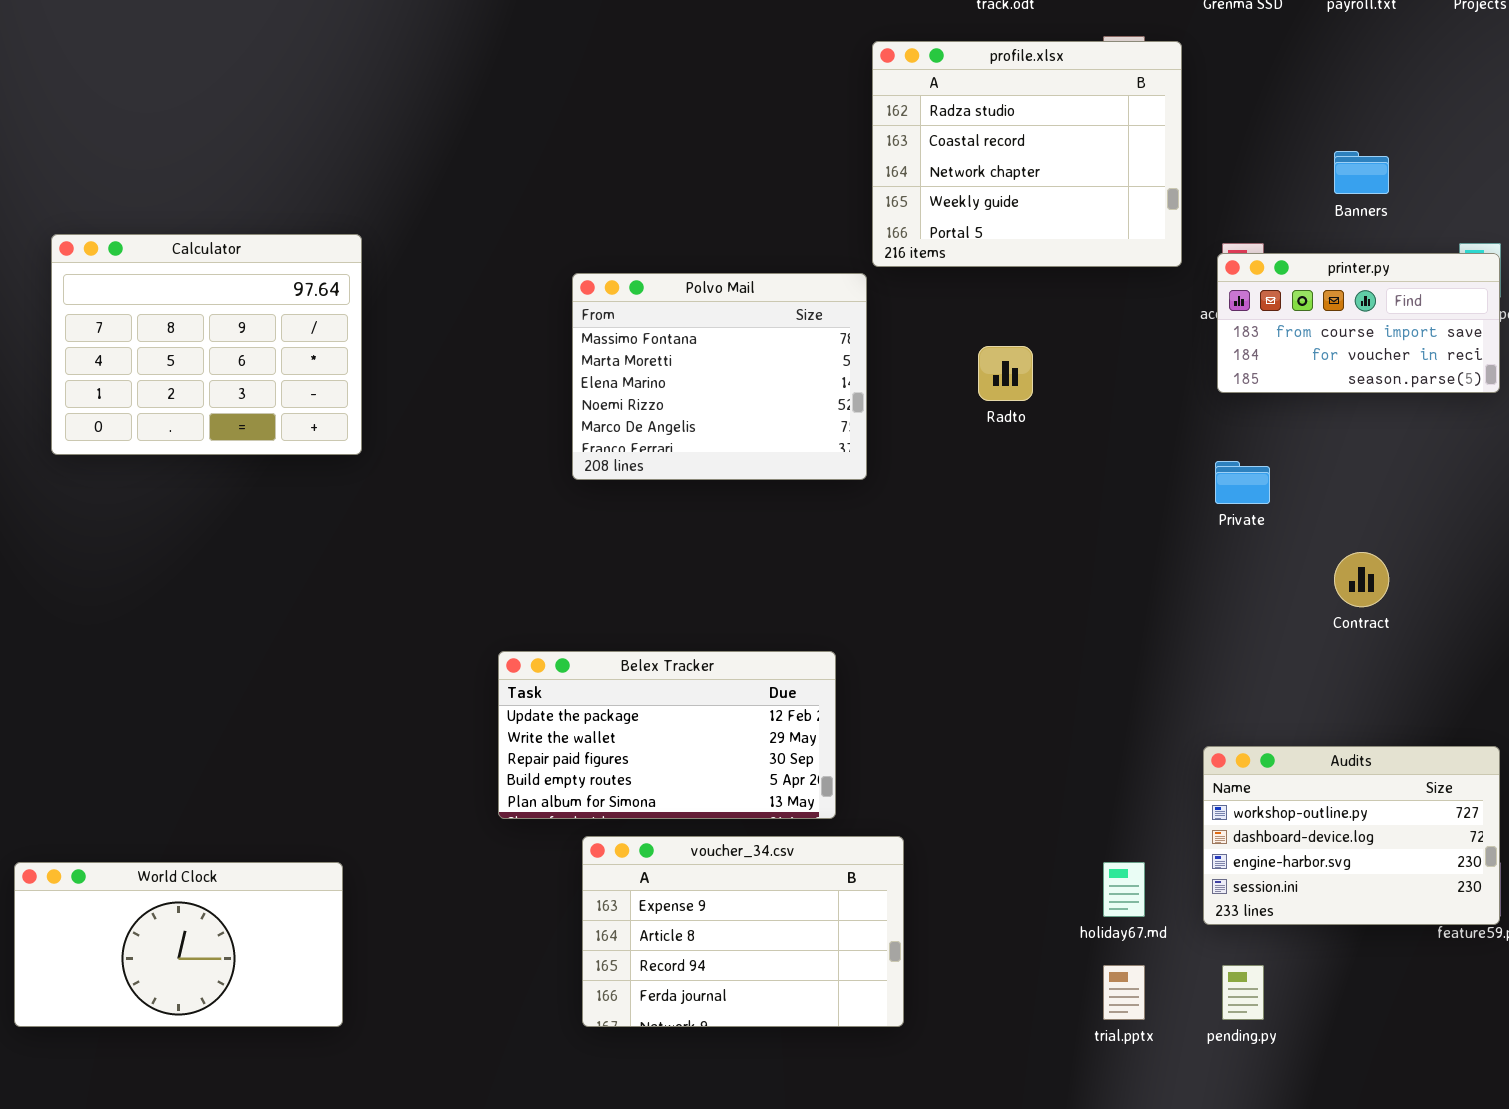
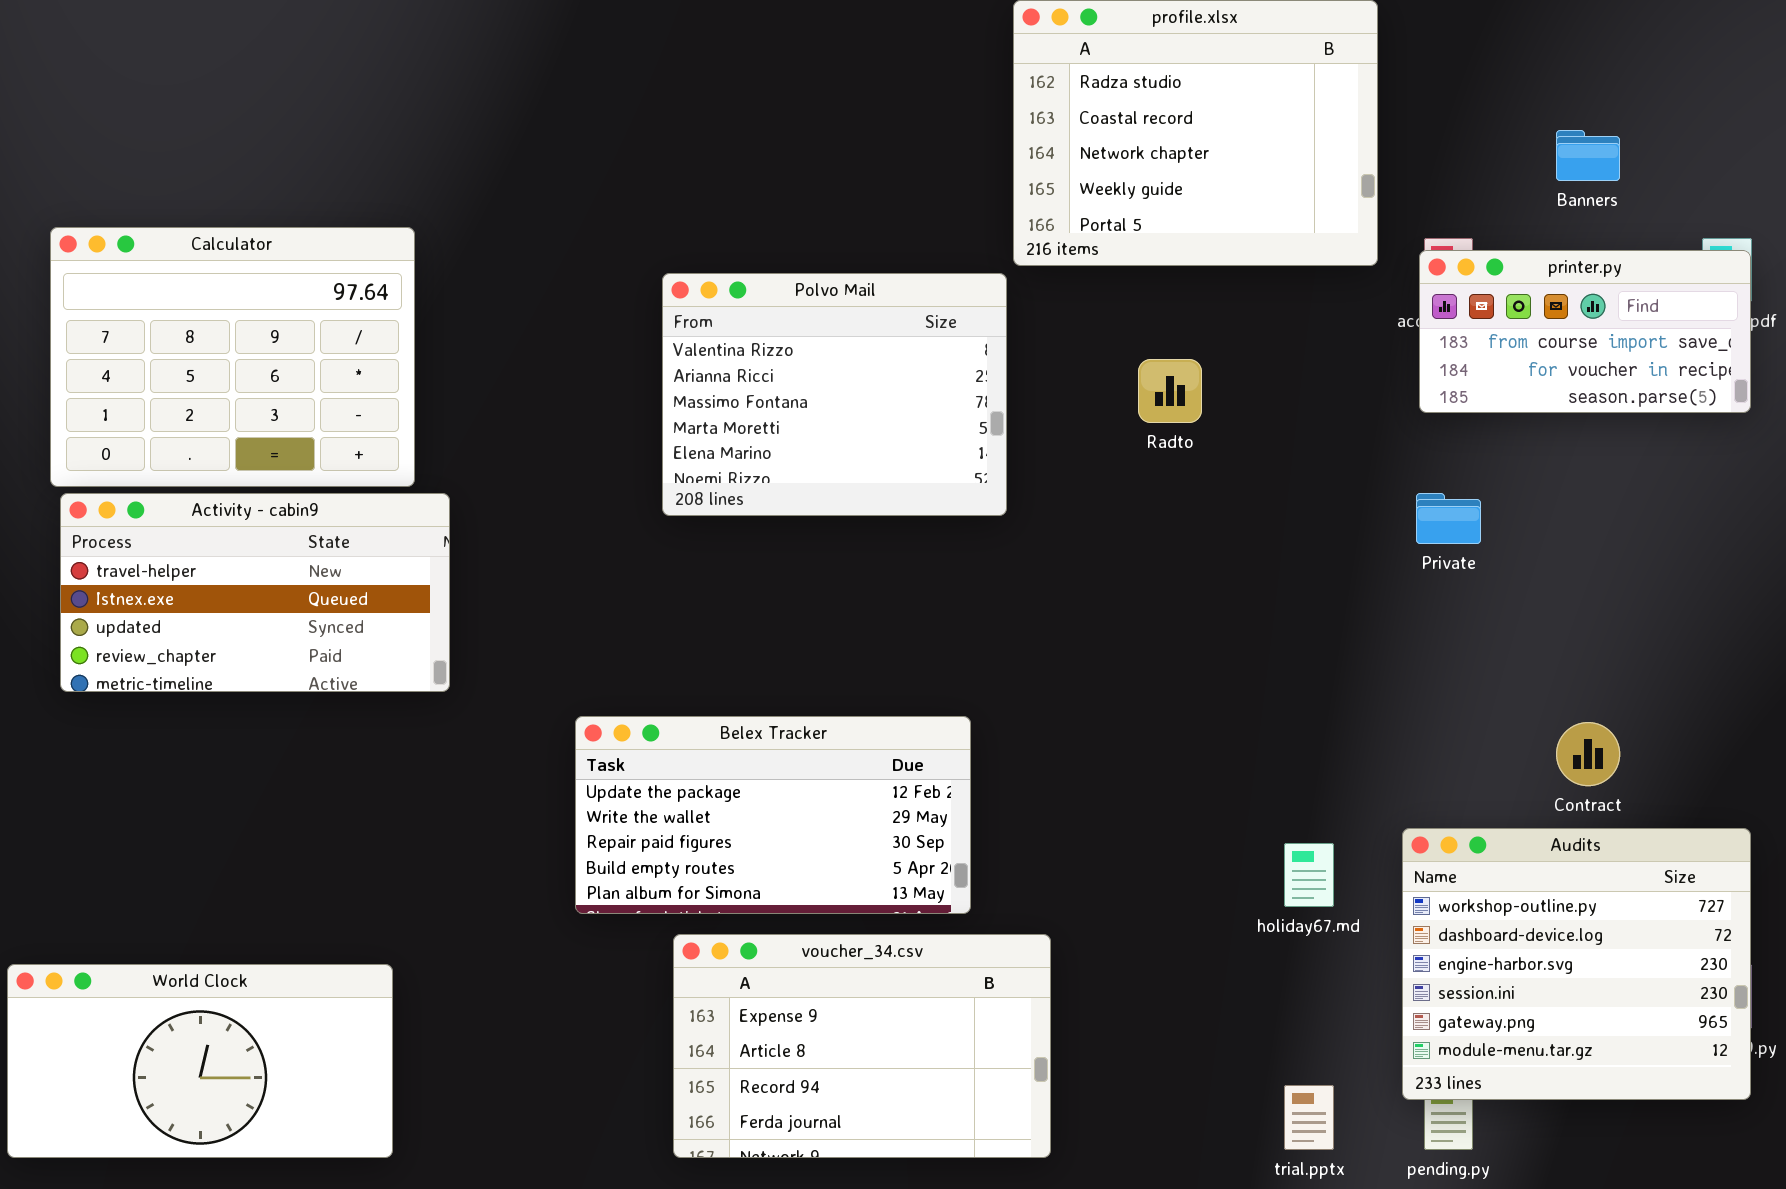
Polvo Mail: [572,273,867,480] -> [662,273,1007,516], scrolled up 2 rows
Activity - cabin9: none -> [60,493,450,692], opened
Contract: [1334,552,1389,607] -> [1556,722,1620,786], moved
Audits: [1203,746,1500,925] -> [1402,828,1751,1100], resized
holiday67.md: [1103,862,1145,917] -> [1284,843,1334,907], moved

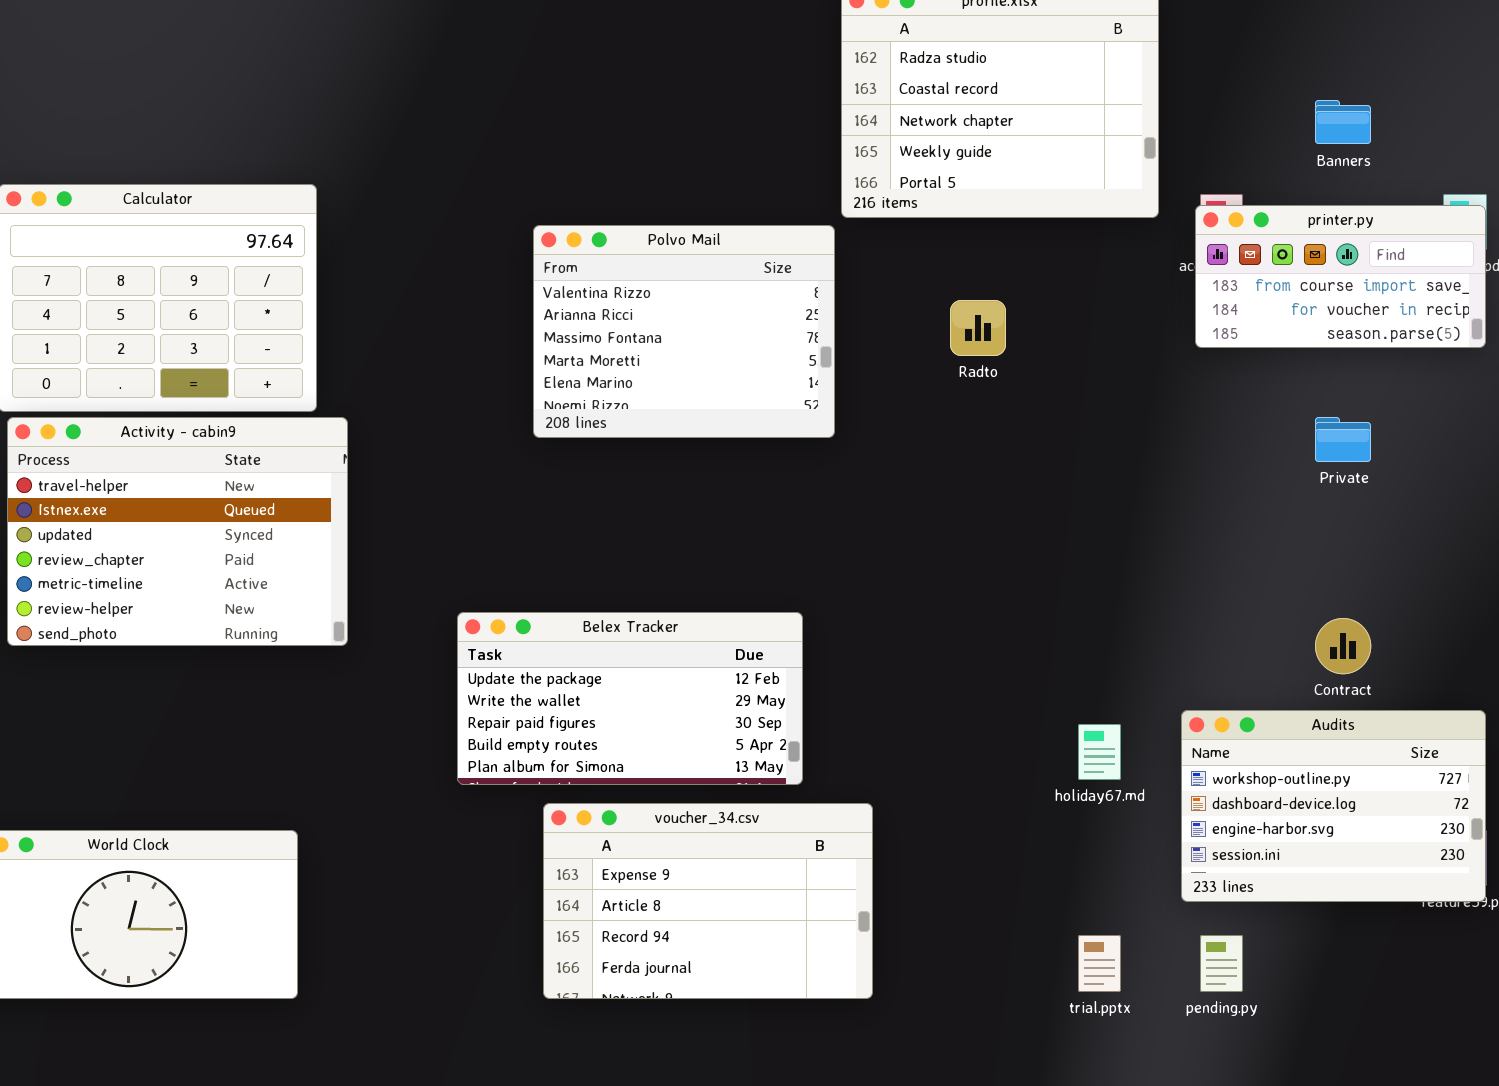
Activity - cabin9: [60,493,450,692] -> [7,417,348,646], resized
Private: [1416,493,1481,544] -> [1315,417,1371,462], moved
Audits: [1402,828,1751,1100] -> [1181,710,1486,902], resized

